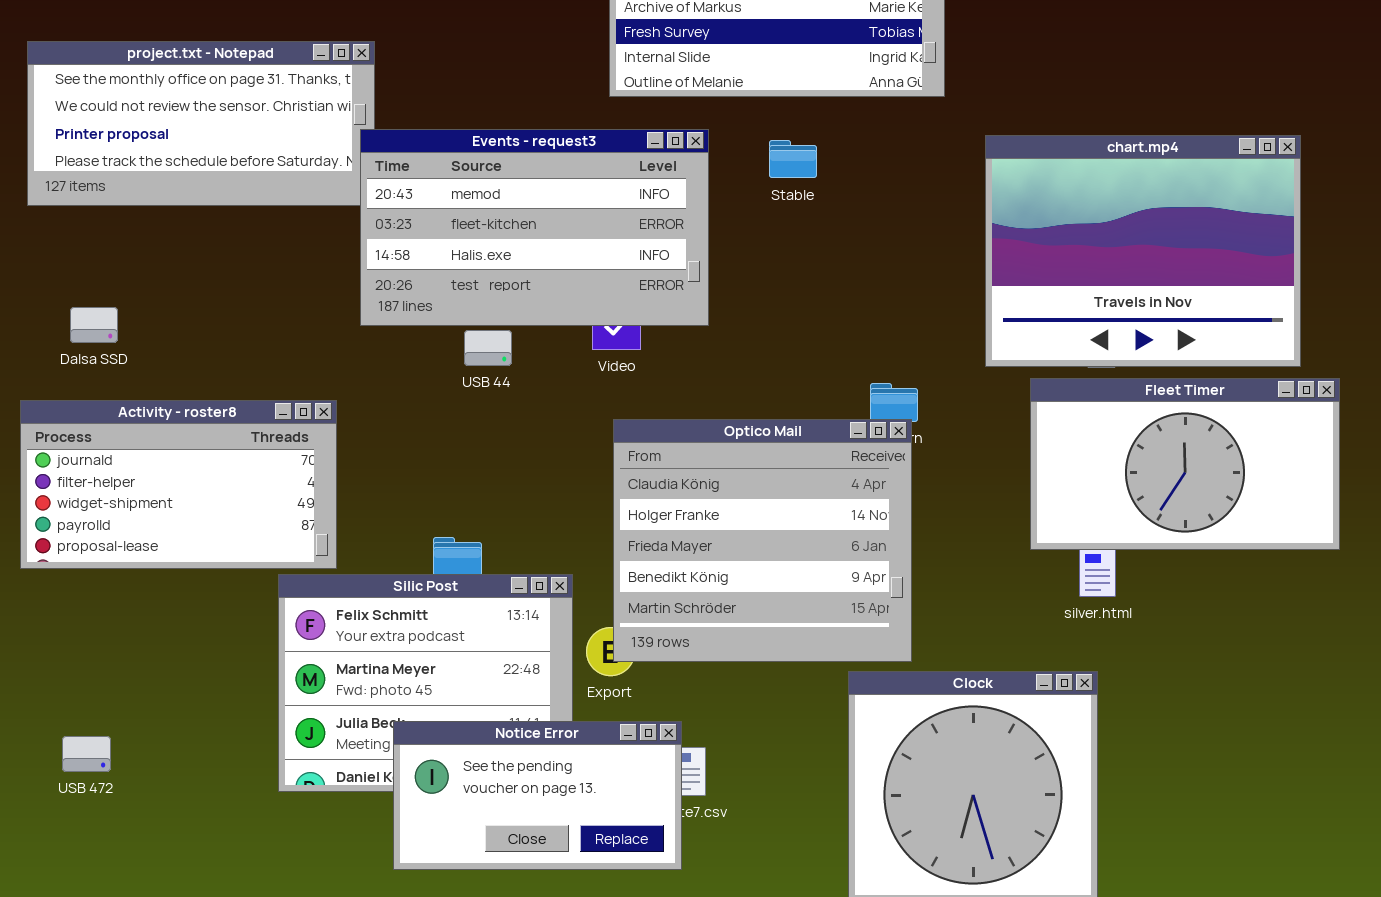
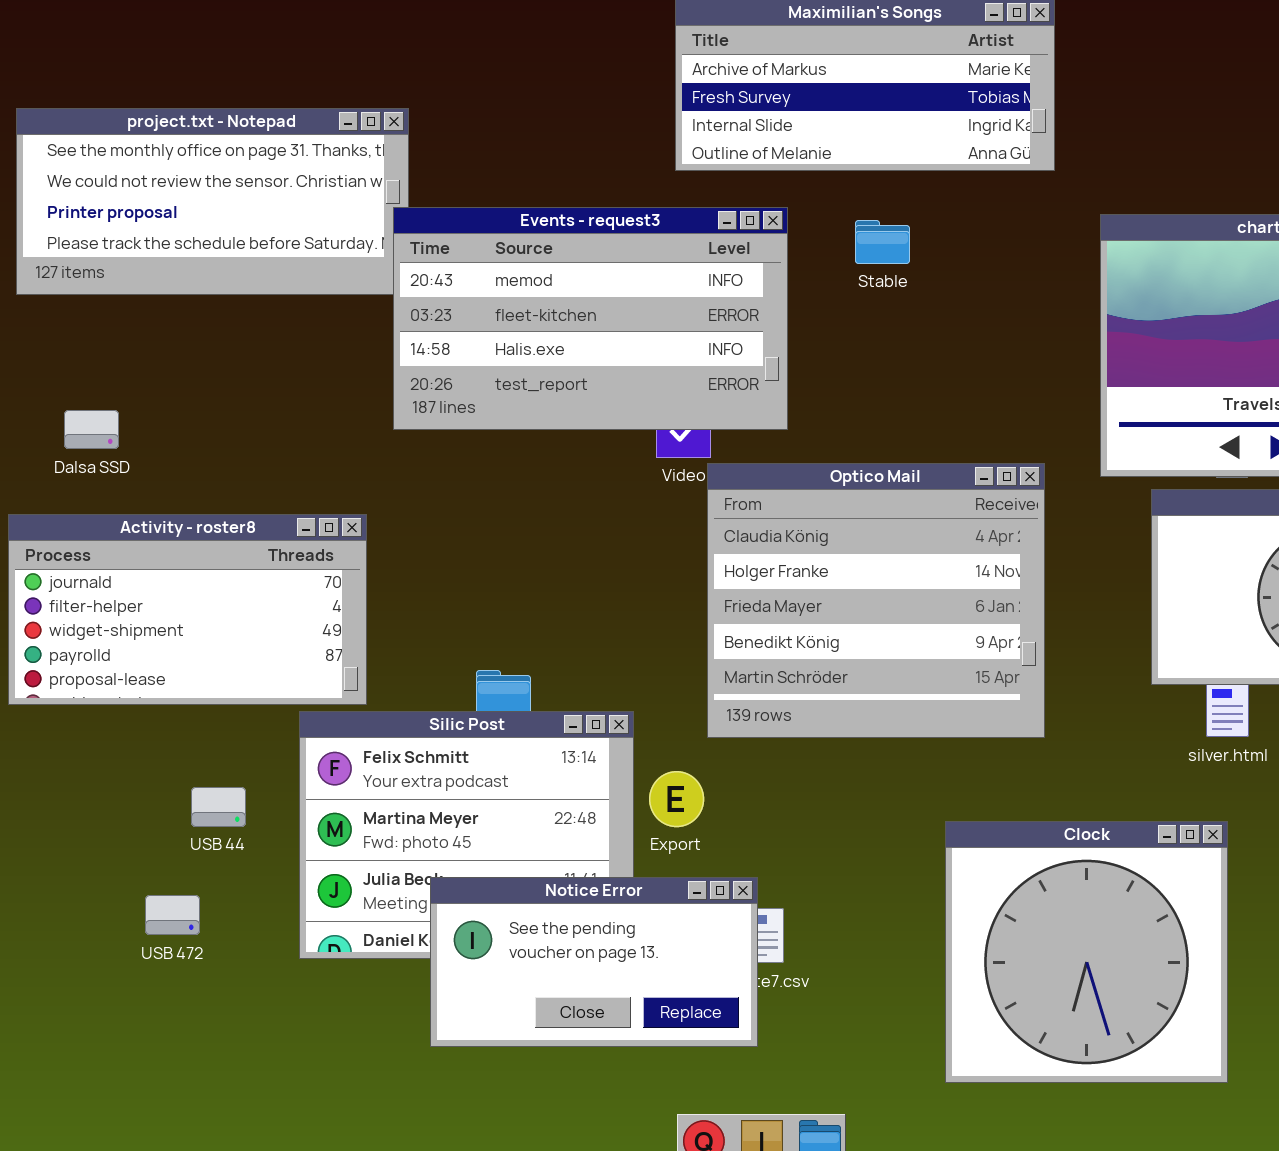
USB 44: [464,330,512,366] -> [191,787,246,827], moved
Optico Mail: [613,419,912,662] -> [707,463,1045,738], moved
USB 472: [62,736,111,772] -> [145,895,200,935], moved

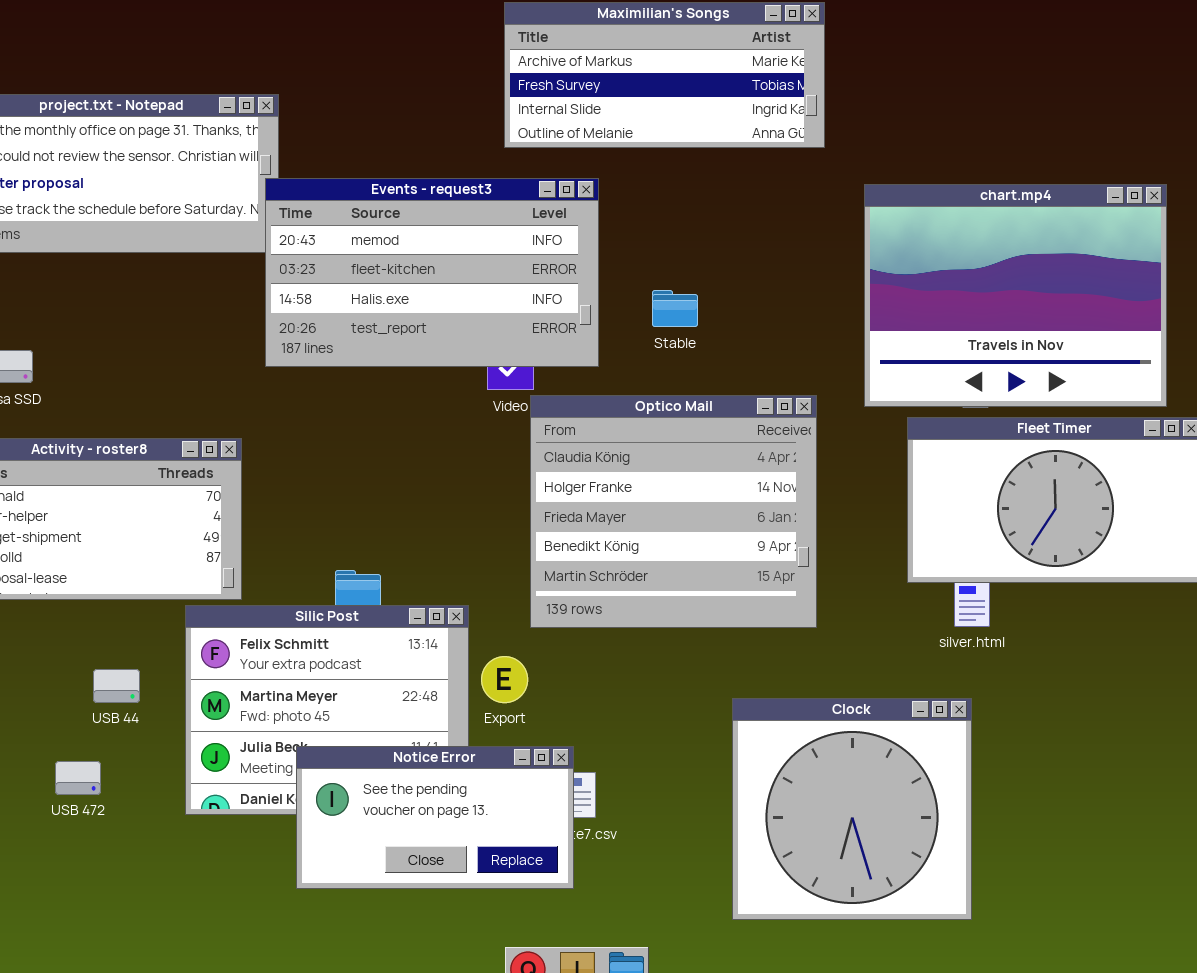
Stable: [855,220,910,264] -> [652,290,698,327], moved

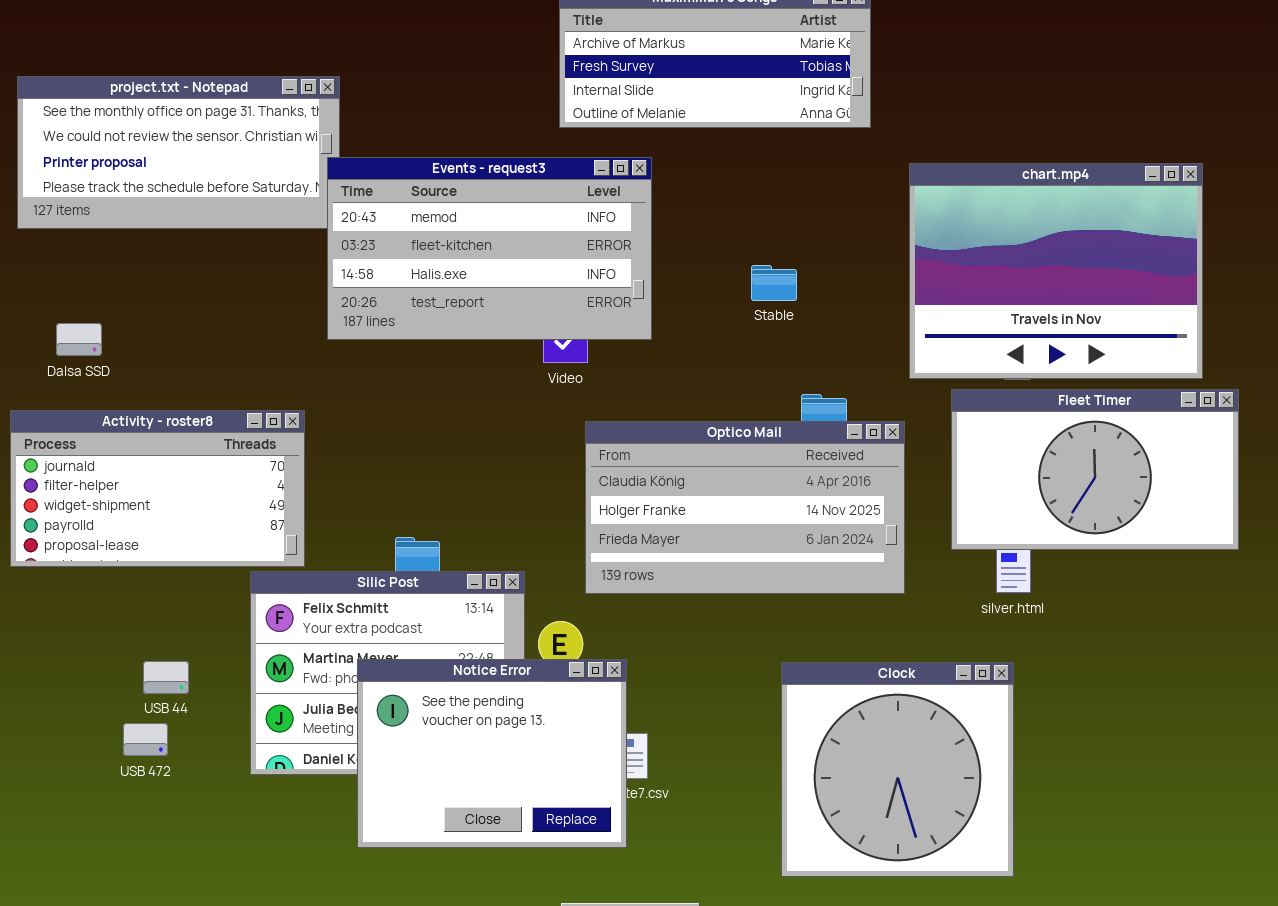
Stable: [652,290,698,327] -> [751,265,797,301], moved
Optico Mail: [530,395,817,628] -> [585,421,905,594], resized
USB 44: [93,669,140,703] -> [143,661,189,694], moved
Notice Error: [296,746,574,889] -> [357,659,627,848], resized

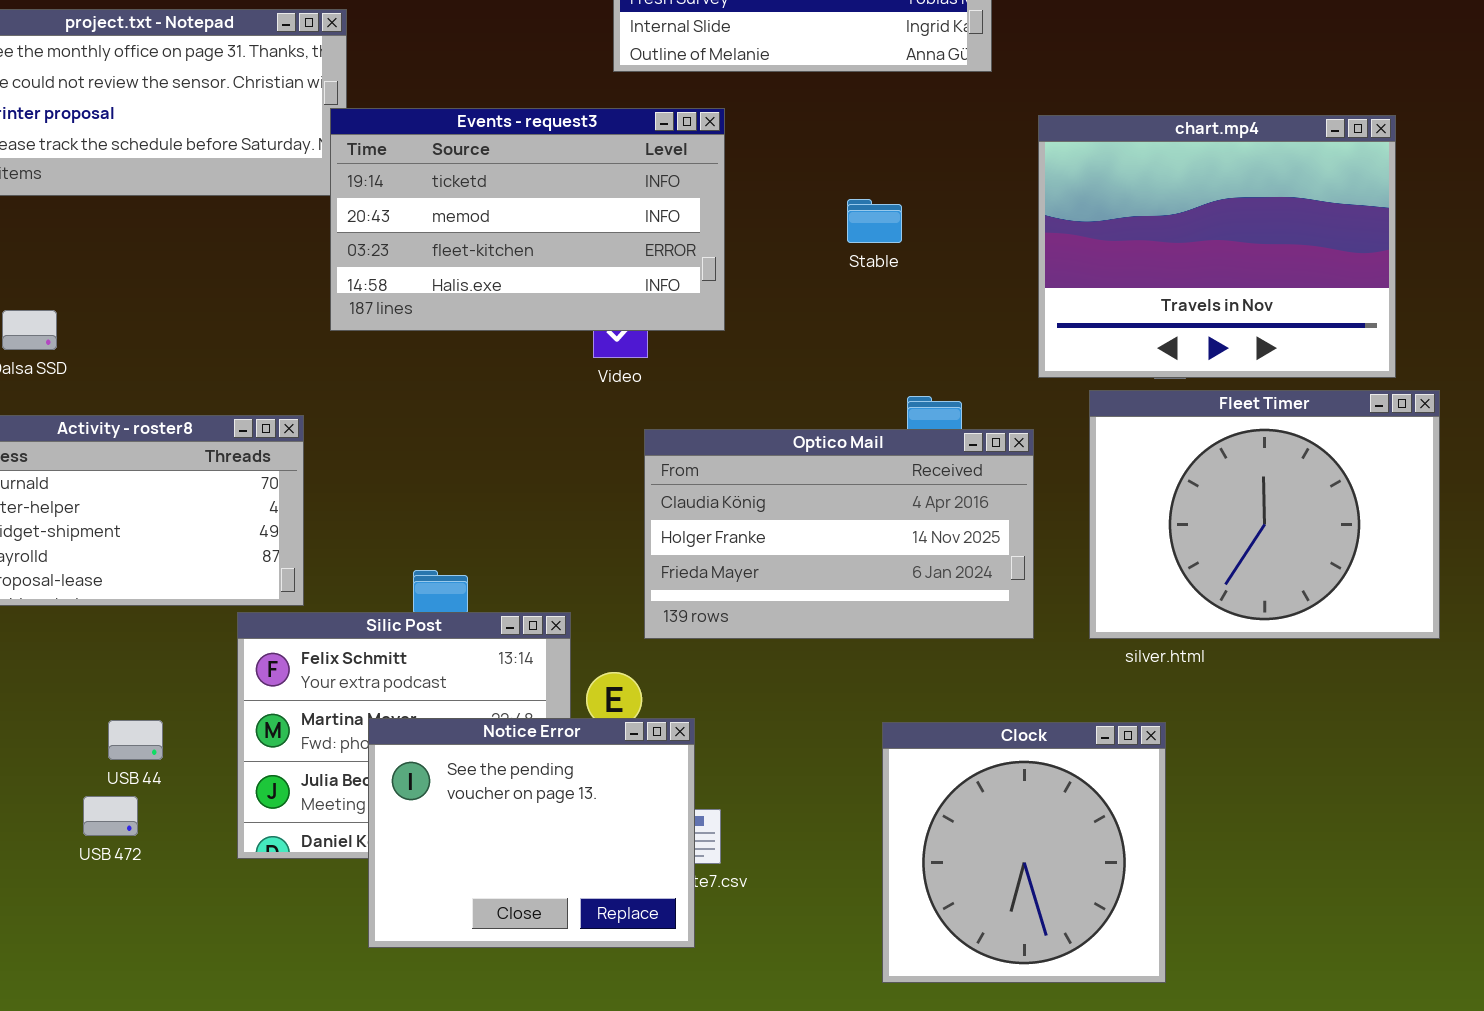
Events - request3: [327,157,652,340] -> [330,108,725,331], scrolled up 1 row
Stable: [751,265,797,301] -> [847,199,902,243], moved
Fleet Timer: [951,389,1239,550] -> [1089,390,1440,639], resized

